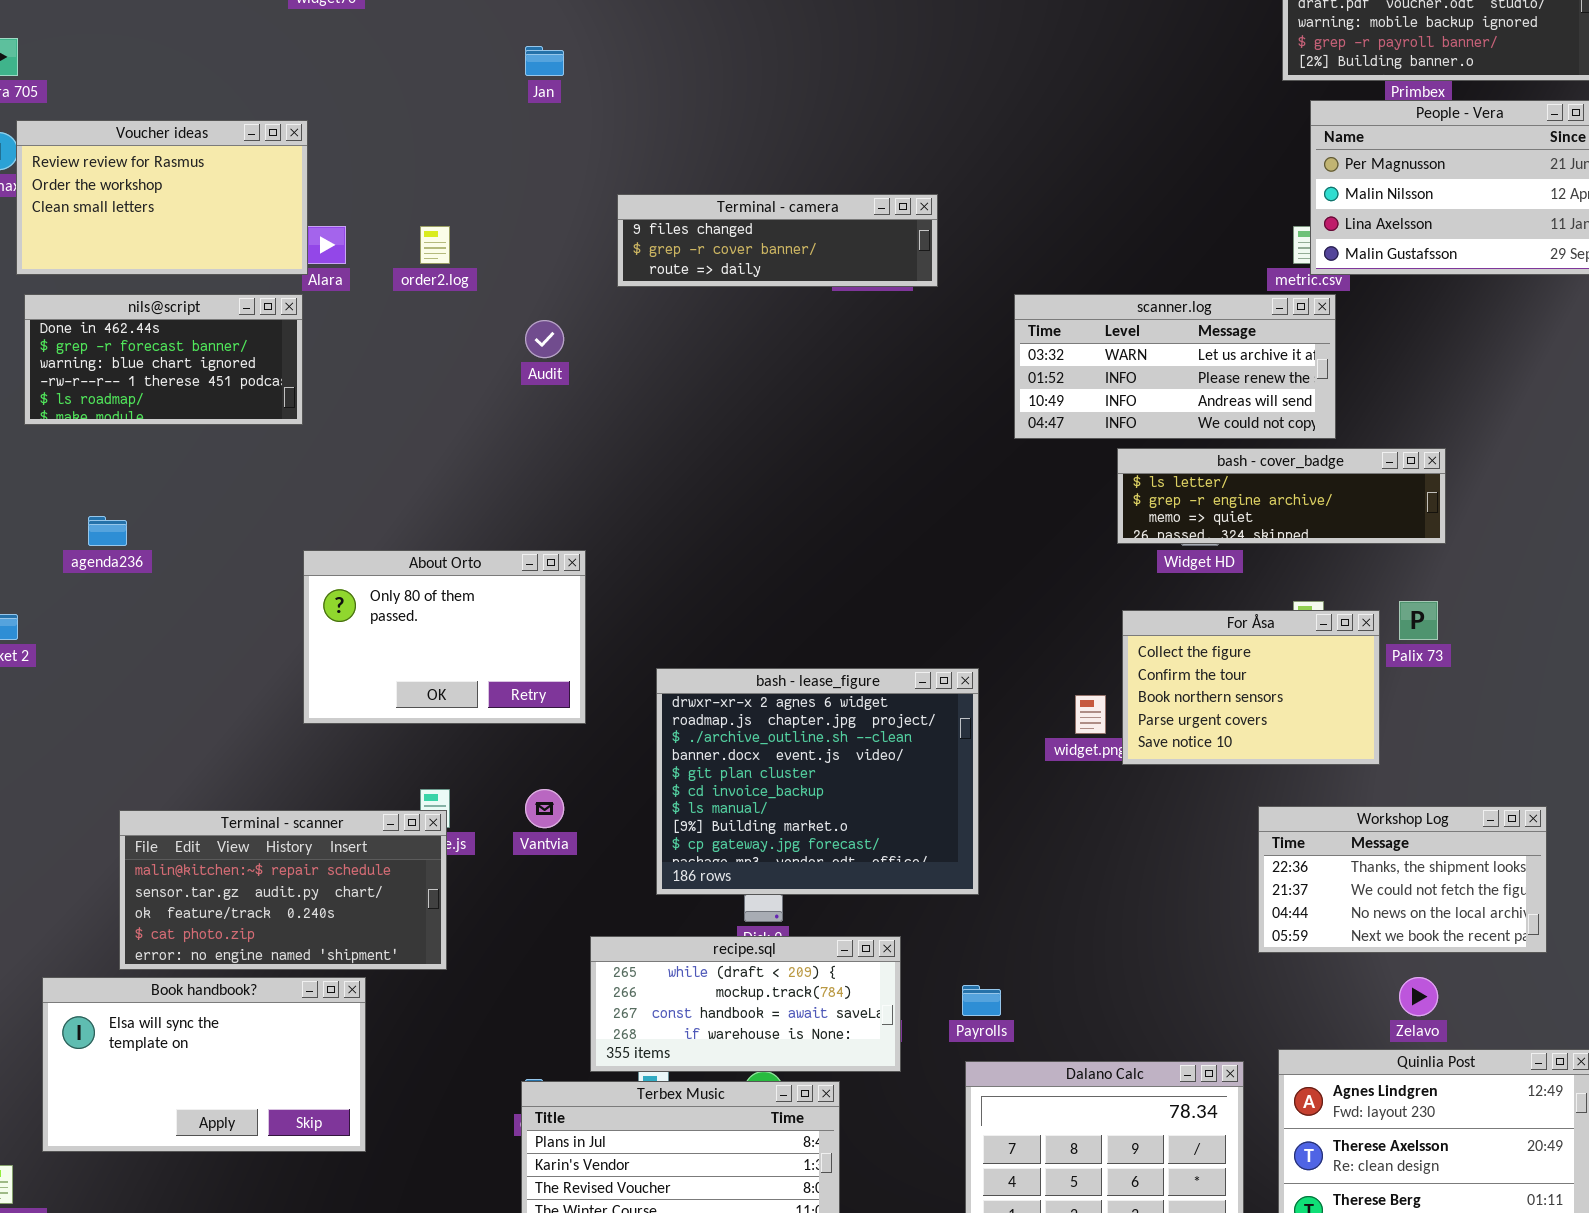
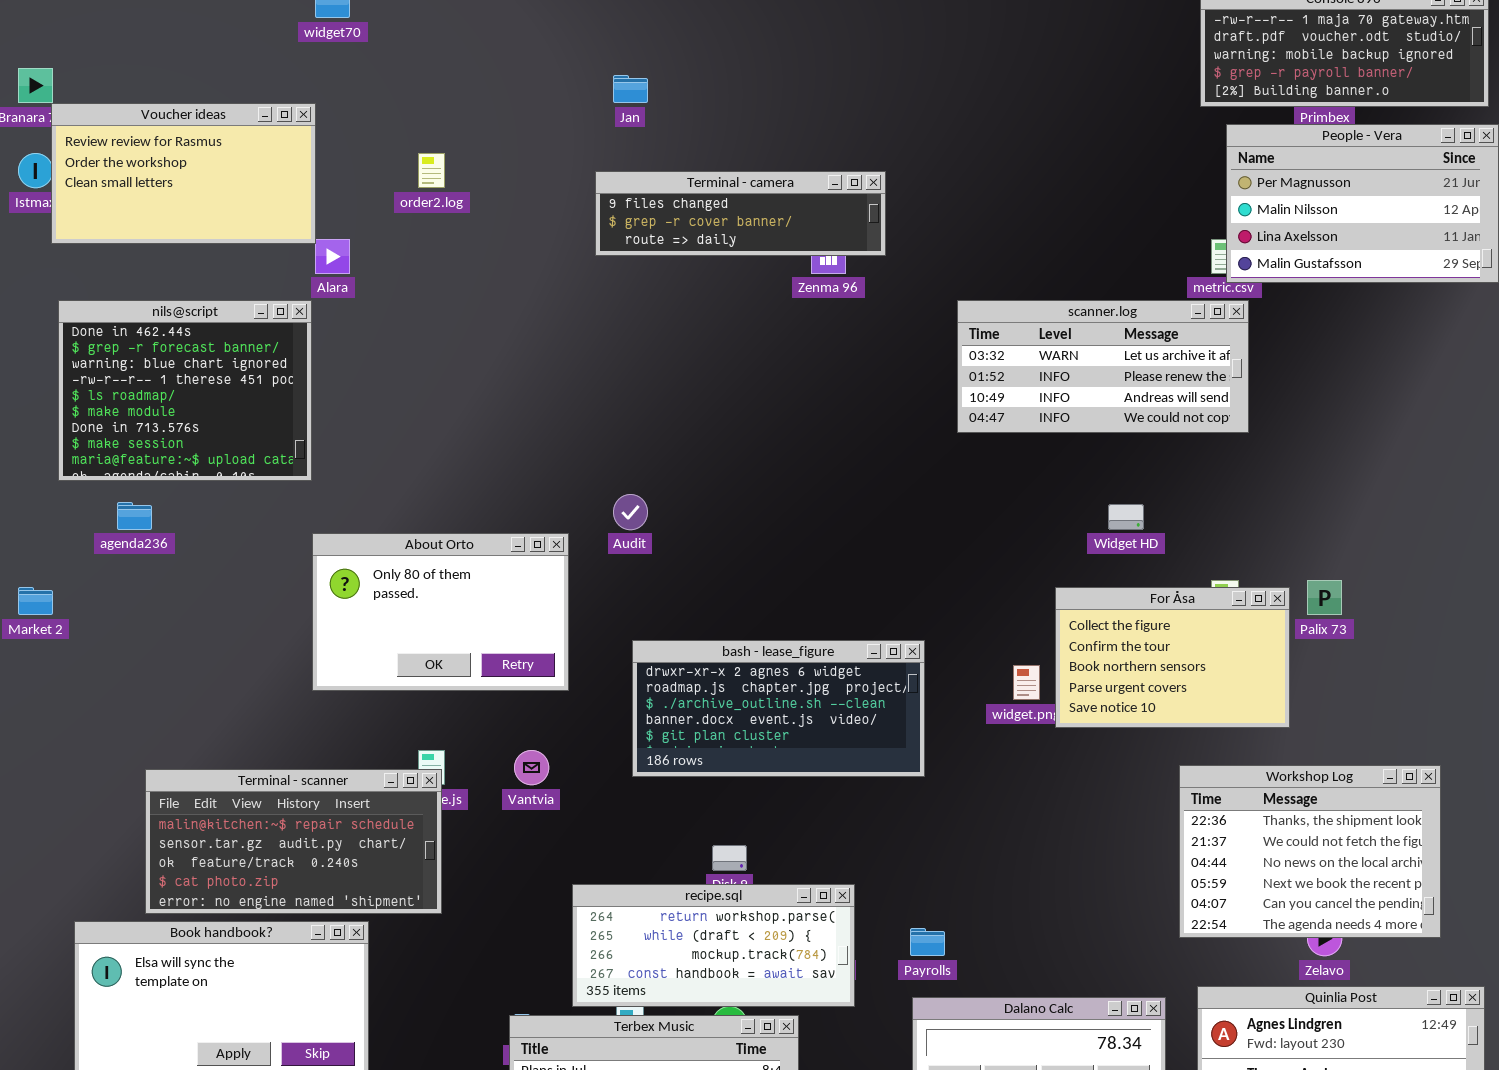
Jan: [525,46,564,76] -> [613,75,648,103], moved
Voucher ideas: [16,120,308,275] -> [51,103,316,244], moved
Terminal - camera: [617,194,938,287] -> [595,171,886,256], moved
order2.log: [420,226,450,264] -> [418,153,445,188], moved
nils@script: [24,294,303,425] -> [58,300,312,481], resized
Audit: [525,320,564,358] -> [613,494,648,530], moved
bash - cover_badge: [1117,448,1446,544] -> none, closed
bash - lease_figure: [656,668,979,895] -> [632,640,925,777], resized
Workshop Log: [1258,806,1547,953] -> [1179,765,1441,938], resized
recipe.sql: [590,936,901,1072] -> [572,884,855,1007], scrolled up 1 row

